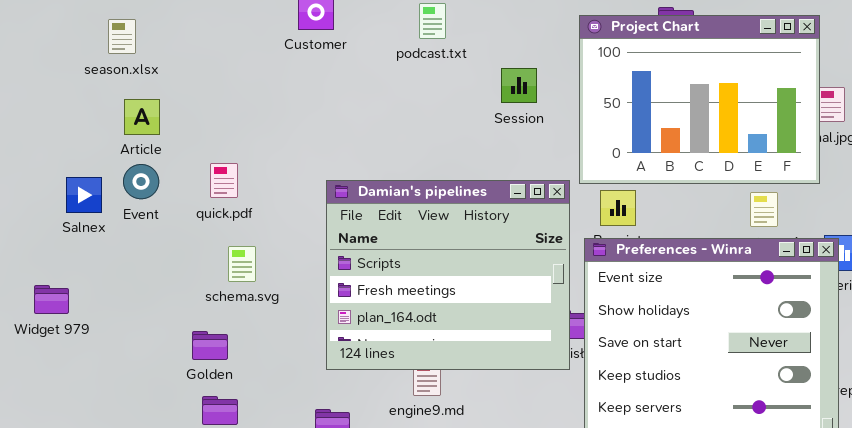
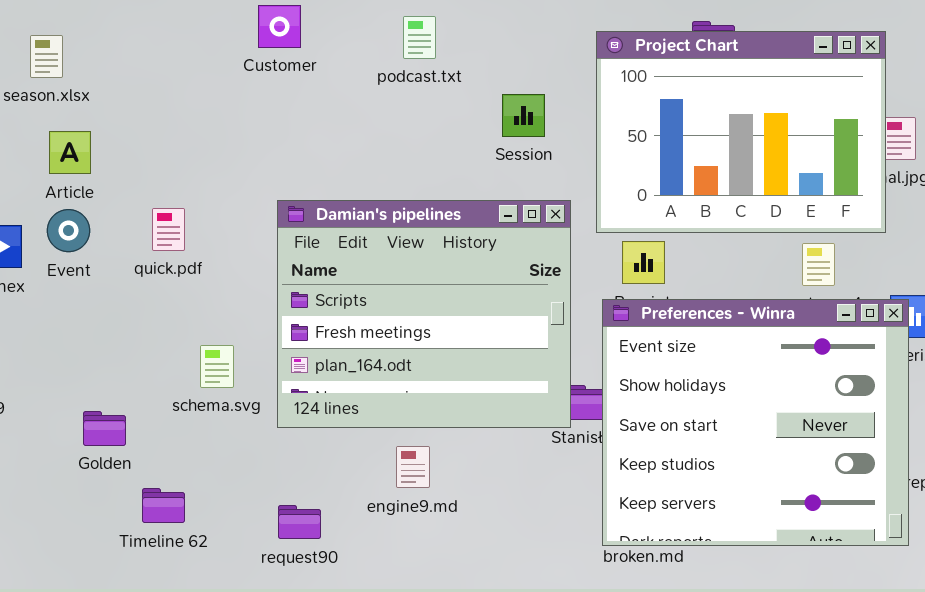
Damian's pipelines: [326,180,570,370] -> [277,200,571,428], moved
schema.svg: [228,246,256,282] -> [200,345,234,388], moved
Golden: [192,331,228,360] -> [83,411,126,446], moved

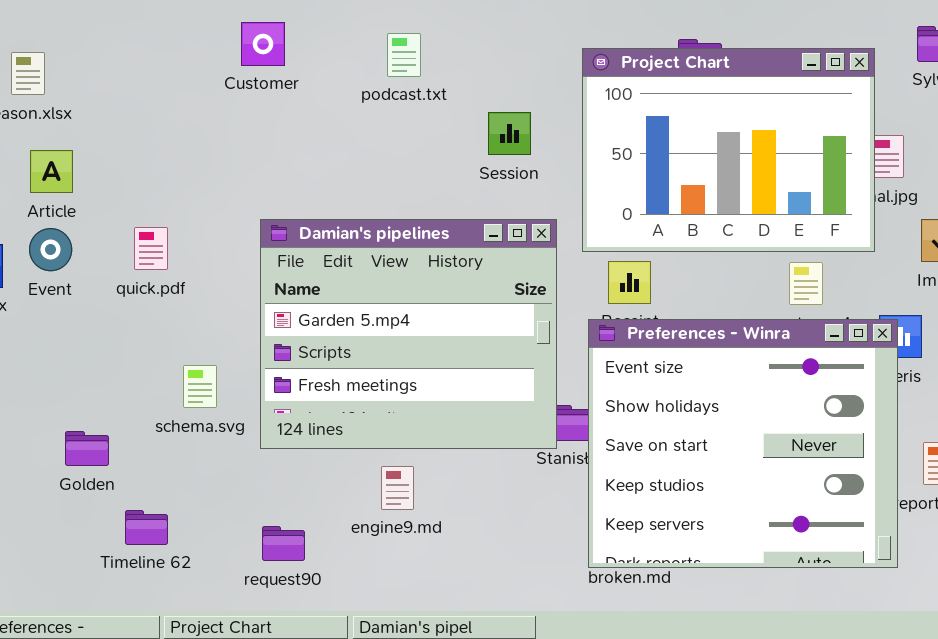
Damian's pipelines: [277,200,571,428] -> [260,219,557,449], scrolled up 1 row

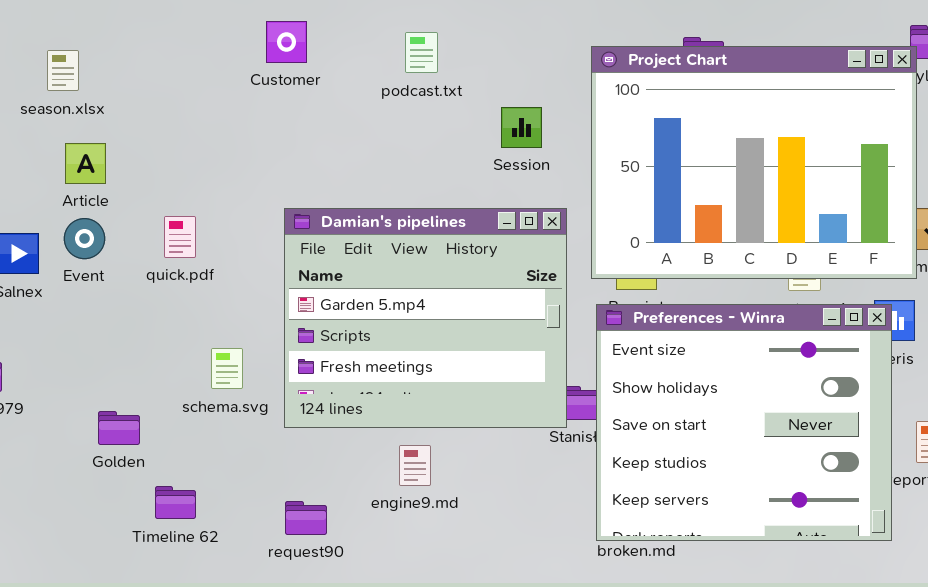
Project Chart: [582,48,875,252] -> [591,46,917,279], resized

